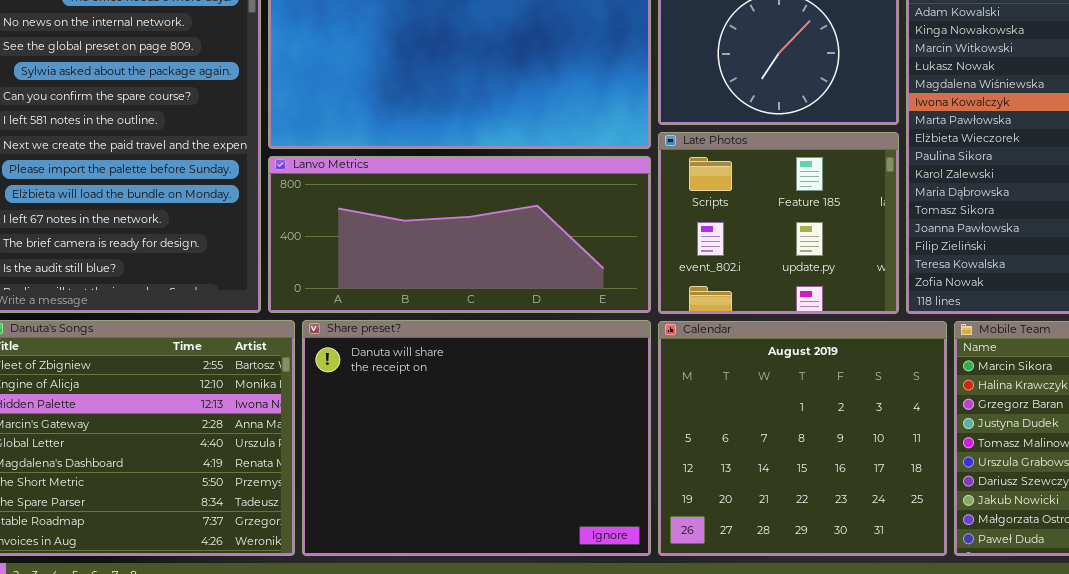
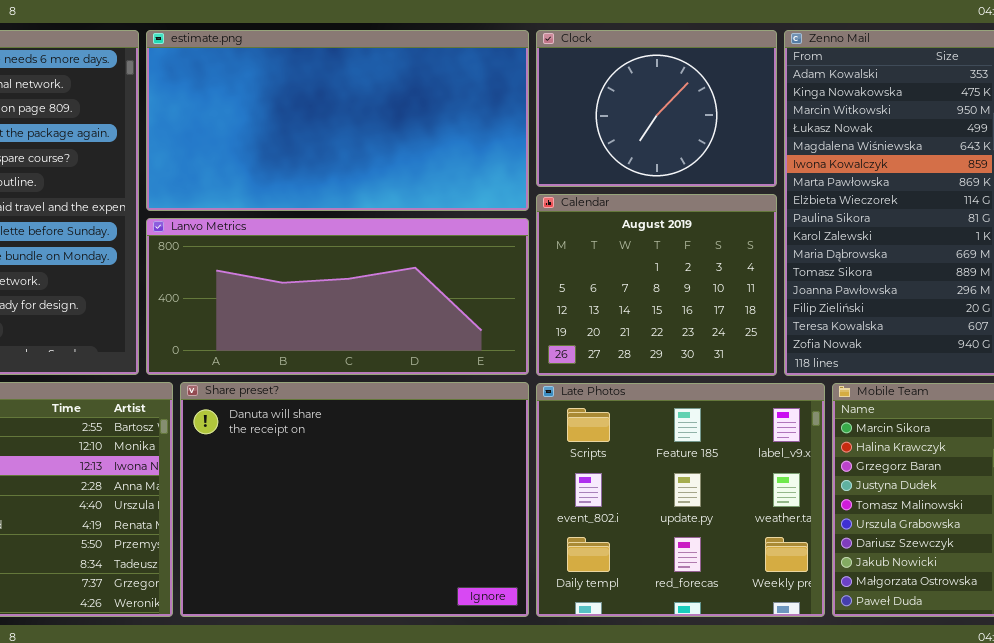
Late Photos: [658,132,899,314] -> [536,383,825,617], moved, resized
Calendar: [658,321,947,556] -> [536,194,777,376], moved, resized

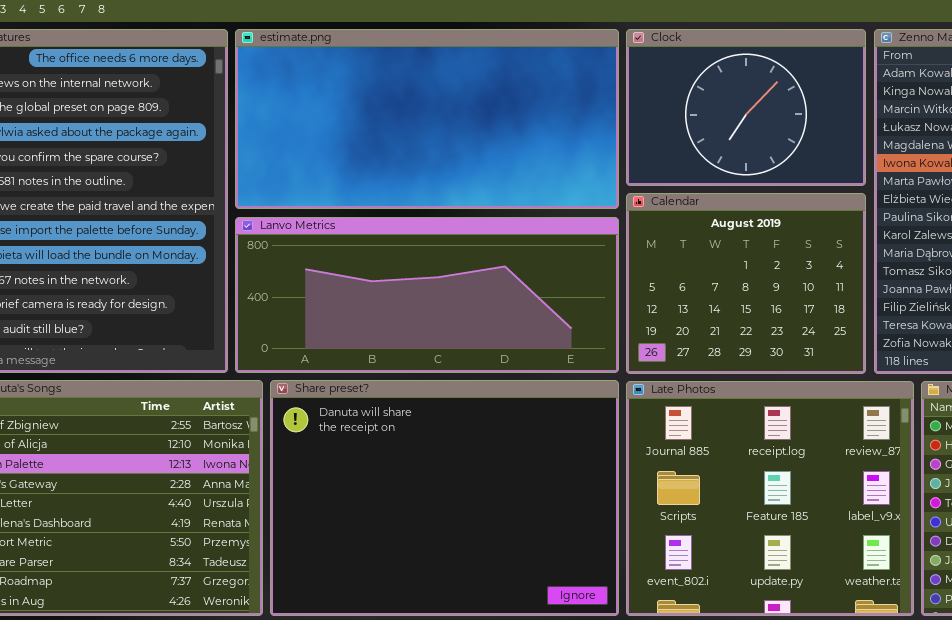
Late Photos: [536,383,825,617] -> [626,381,914,616], scrolled up 1 row

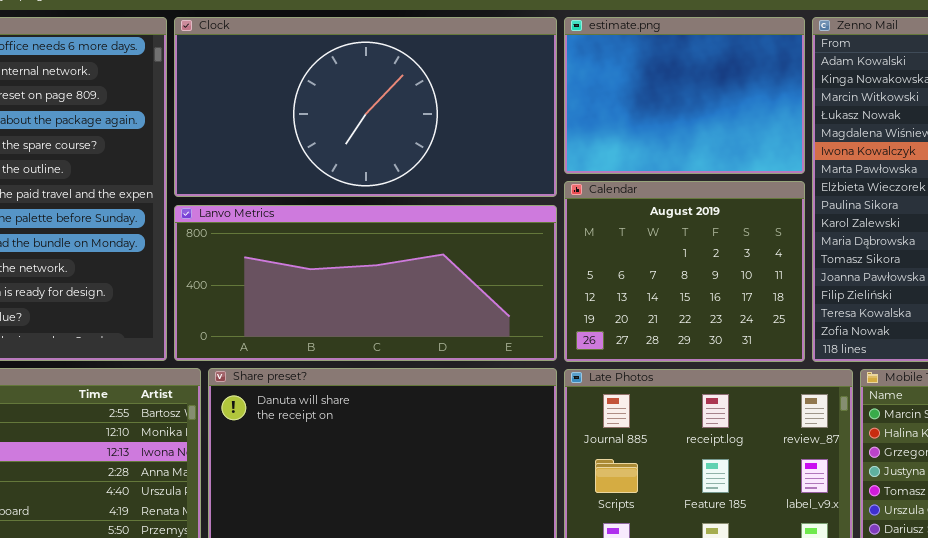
estimate.png: [235,29,619,209] -> [564,17,805,174], moved, resized
Clock: [626,29,866,186] -> [174,17,557,197], moved, resized

